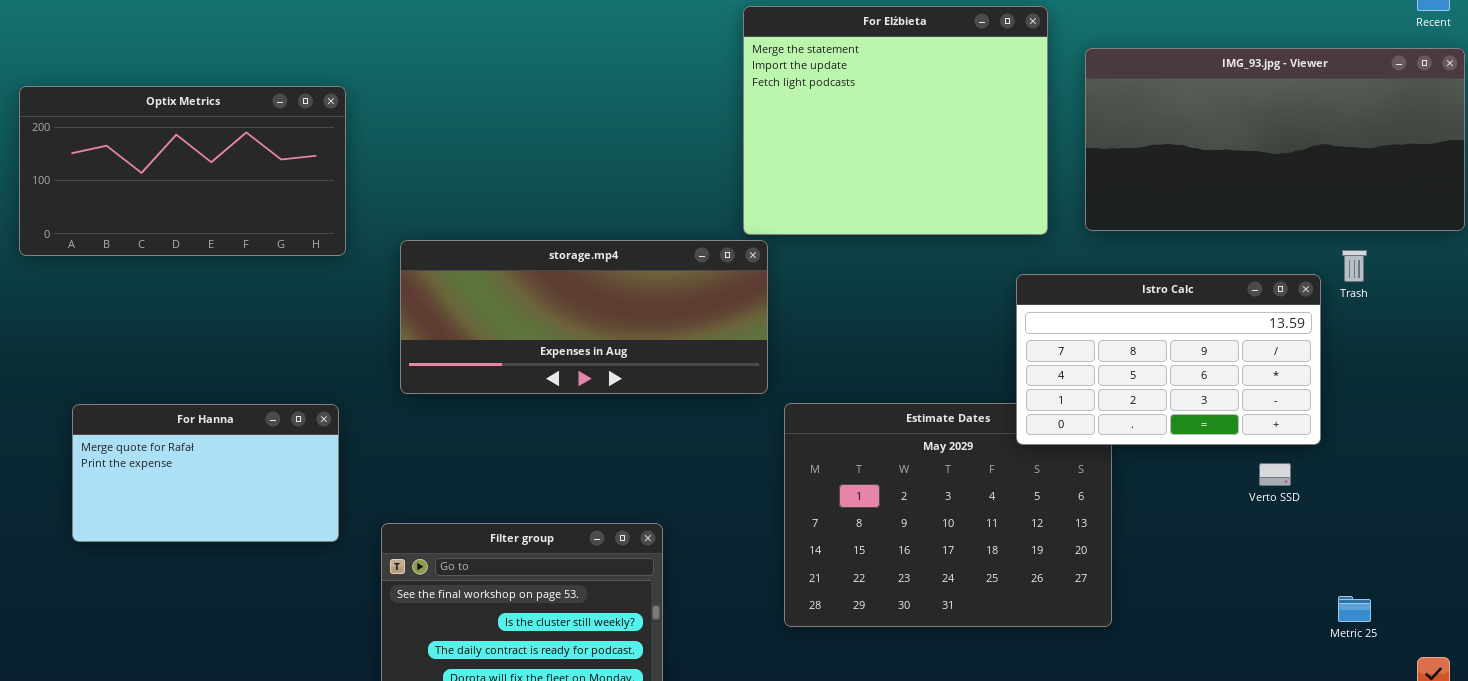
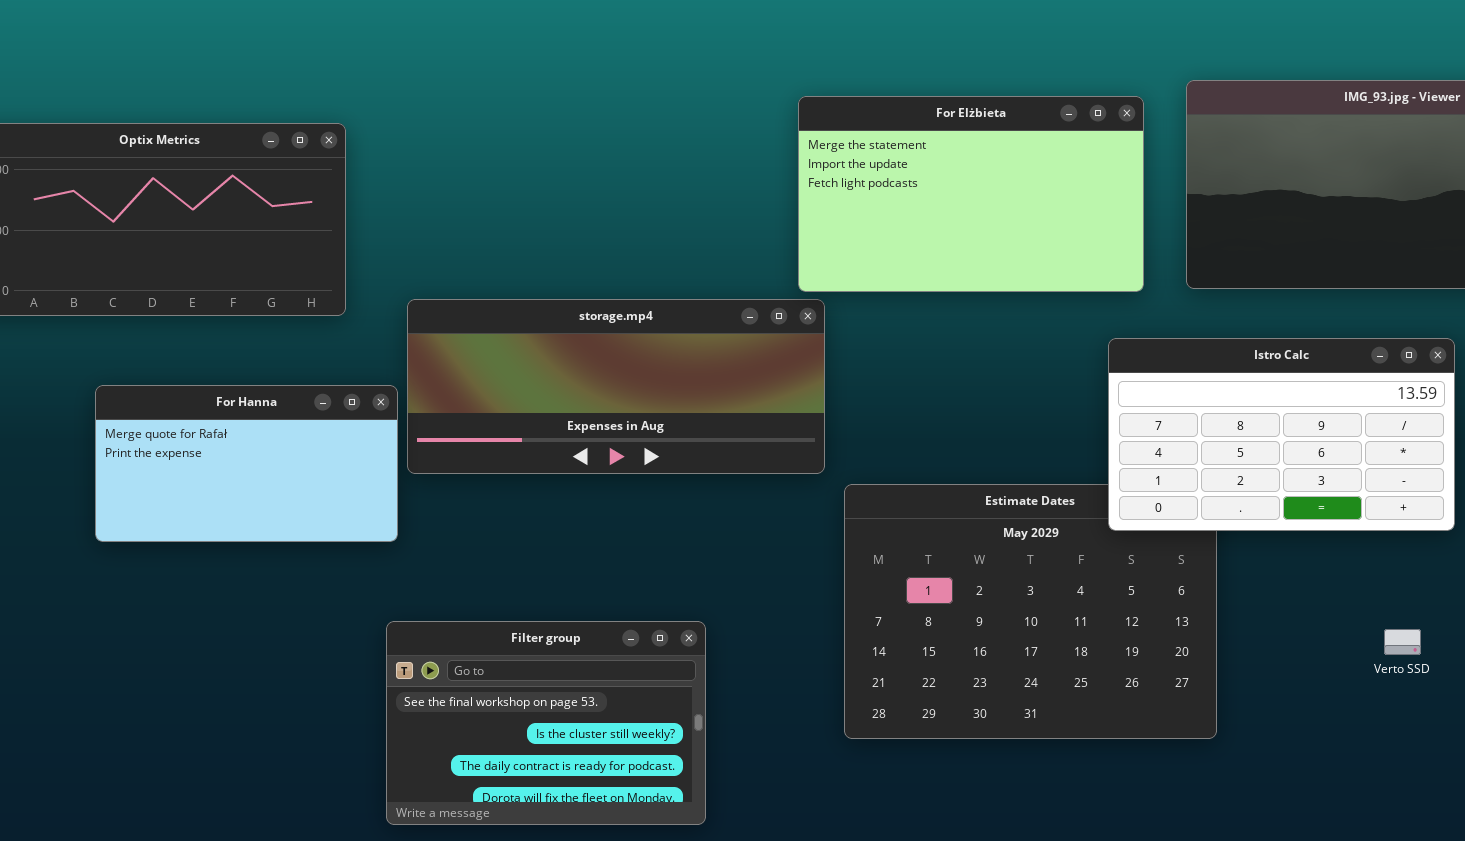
For Elżbieta: [743,6,1048,235] -> [798,96,1144,292], resized
For Hanna: [72,404,339,542] -> [95,385,398,542], moved
Verto SSD: [1259,463,1291,486] -> [1384,629,1421,655], moved

